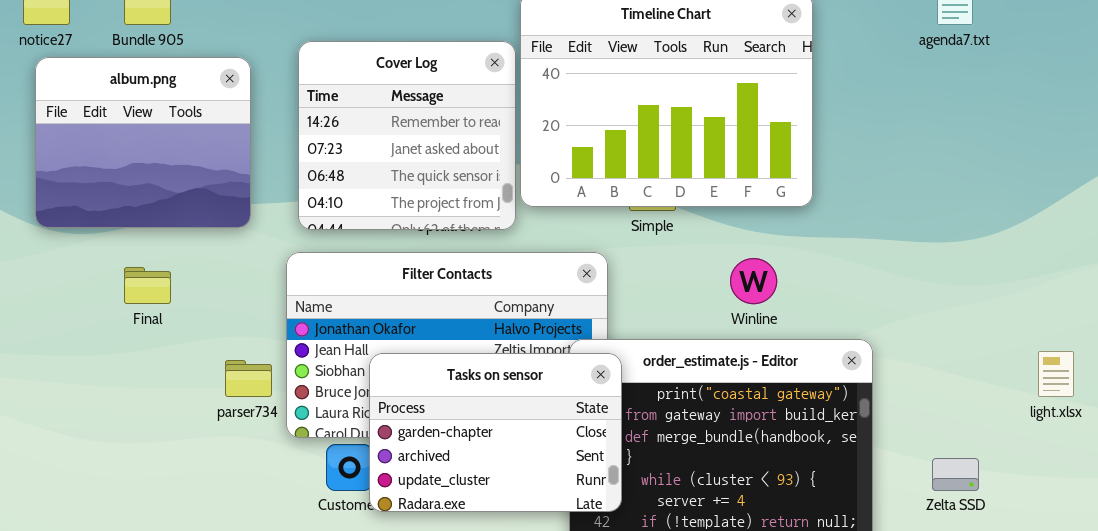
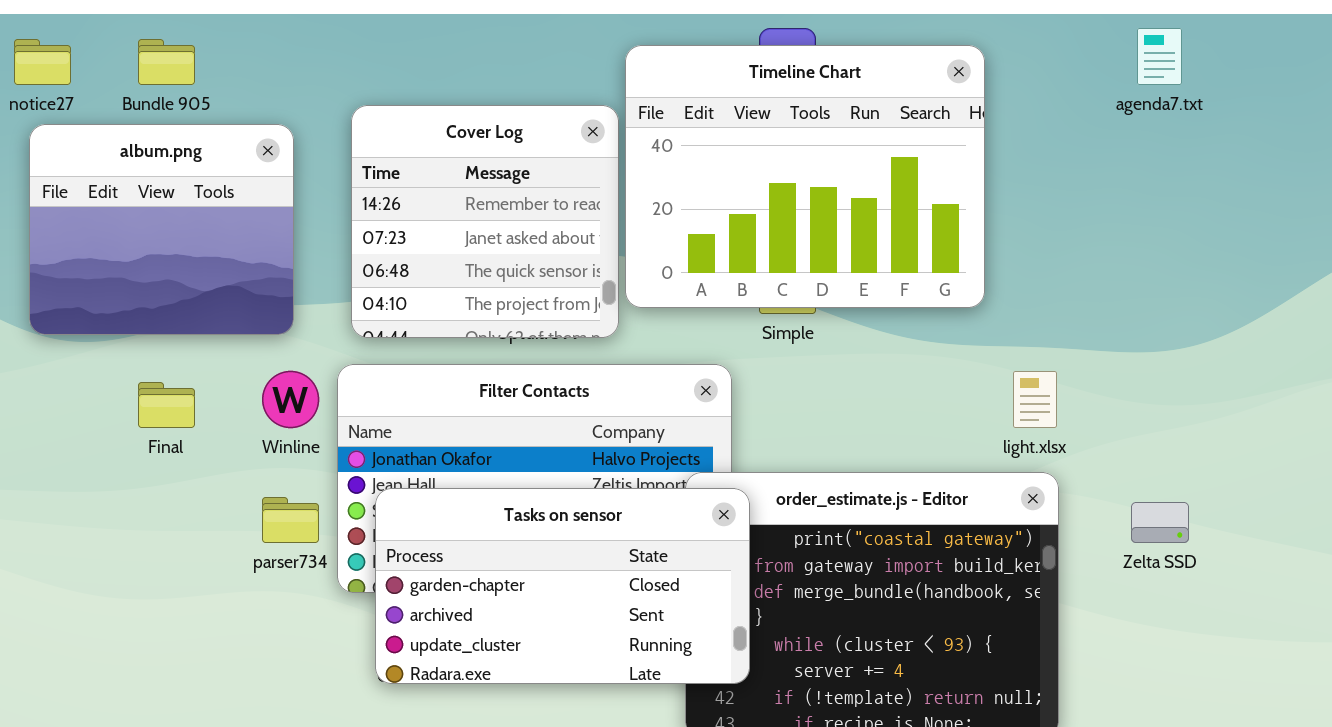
Winline: [730,258,777,304] -> [262,371,319,428], moved
light.xlsx: [1038,351,1074,397] -> [1013,371,1057,428], moved
Tasks on sensor: [369,353,622,512] -> [375,488,750,684], resized
Zelta SSD: [932,458,979,491] -> [1131,502,1189,543], moved

